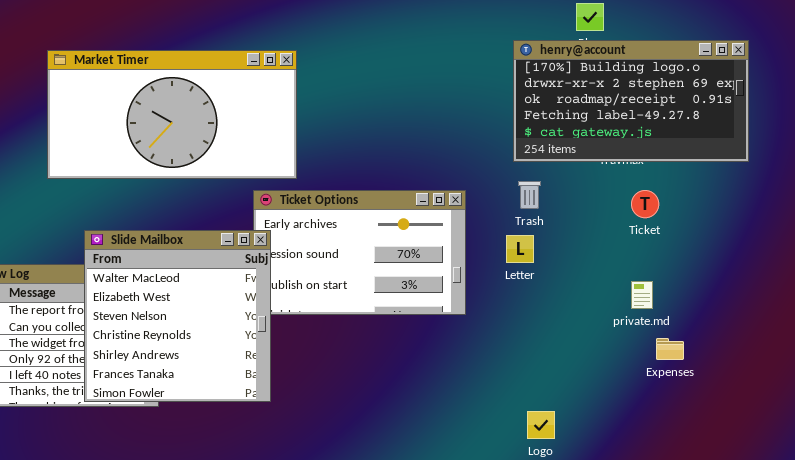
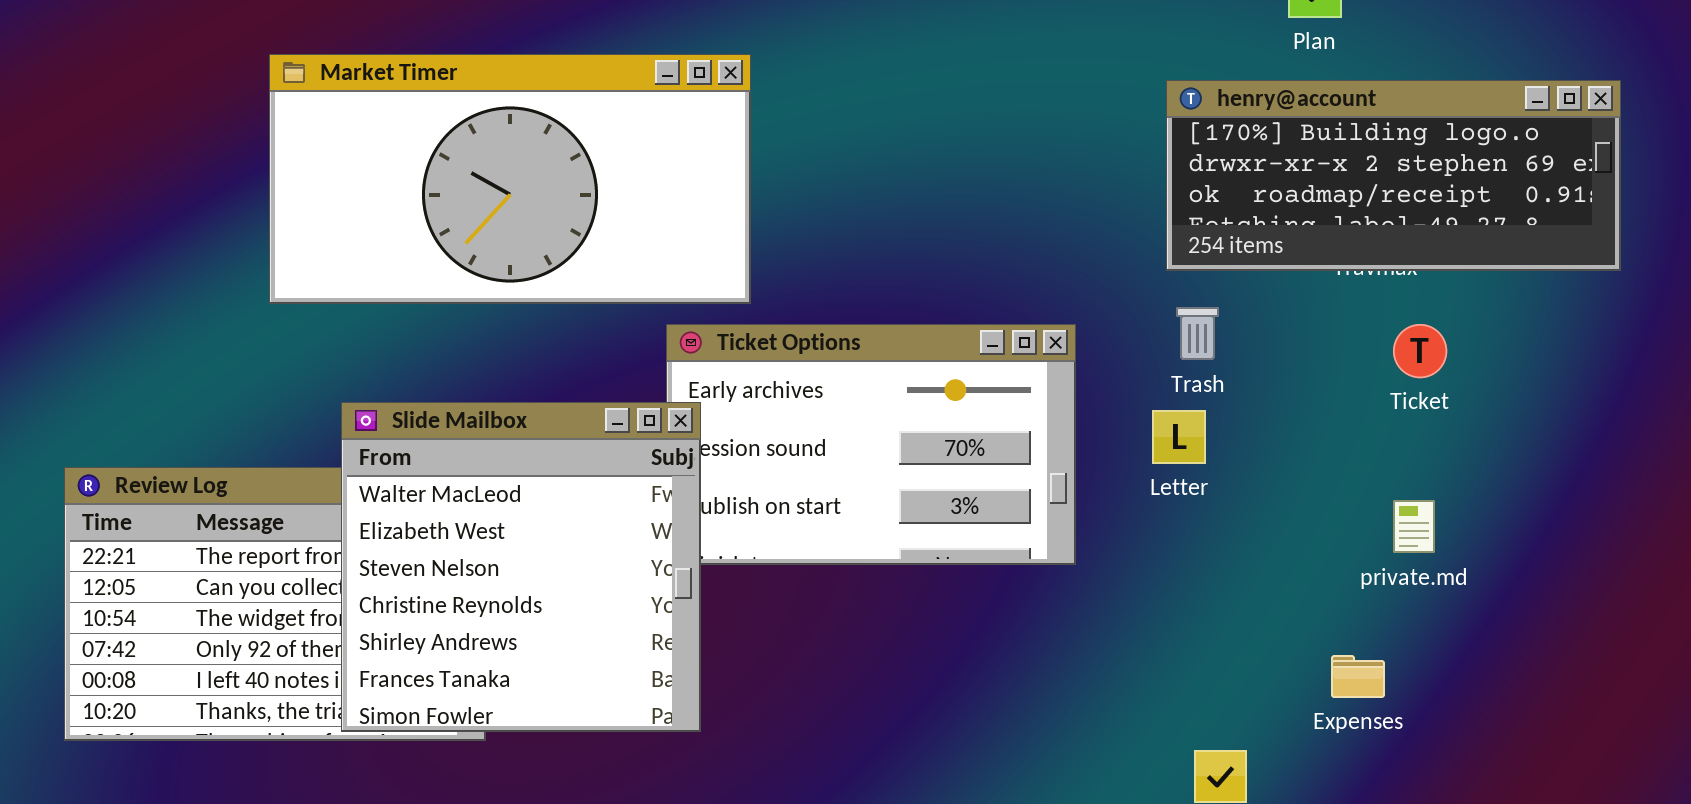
henry@account: [513,40,749,162] -> [1166,80,1621,271], resized
Expenses: [656,338,684,360] -> [1331,655,1385,698], moved

